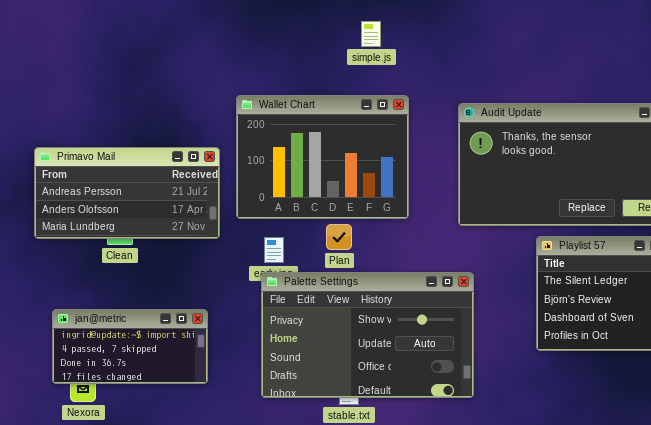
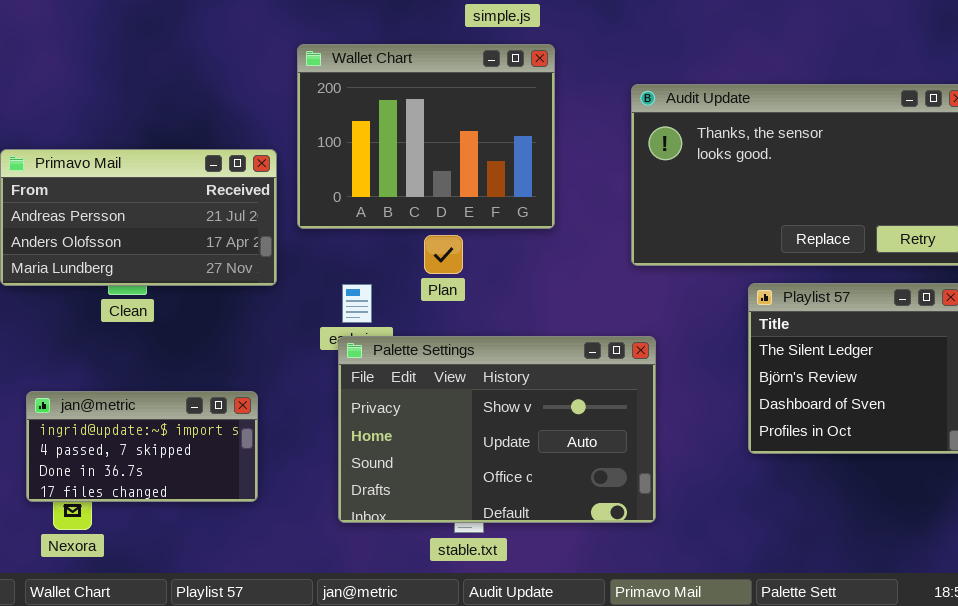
Wallet Chart: [236,95,409,219] -> [297,44,555,229], moved
Plan: [326,224,352,250] -> [424,235,463,274], moved

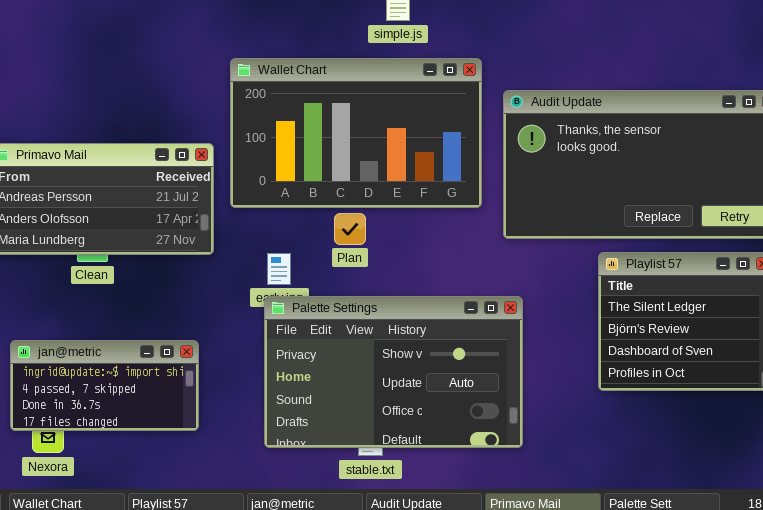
Wallet Chart: [297,44,555,229] -> [230,58,482,208], resized

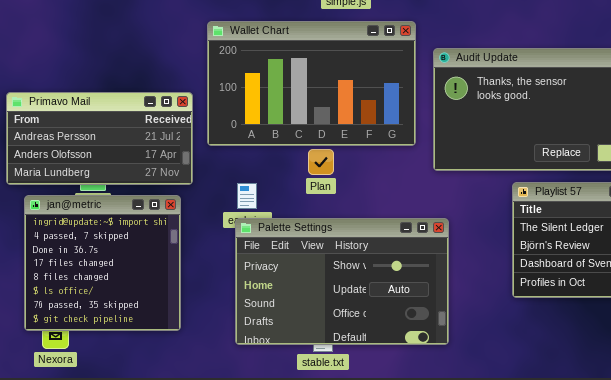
Plan: [334,213,366,245] -> [308,149,334,175], moved
jan@metric: [10,340,199,431] -> [24,195,181,331], resized

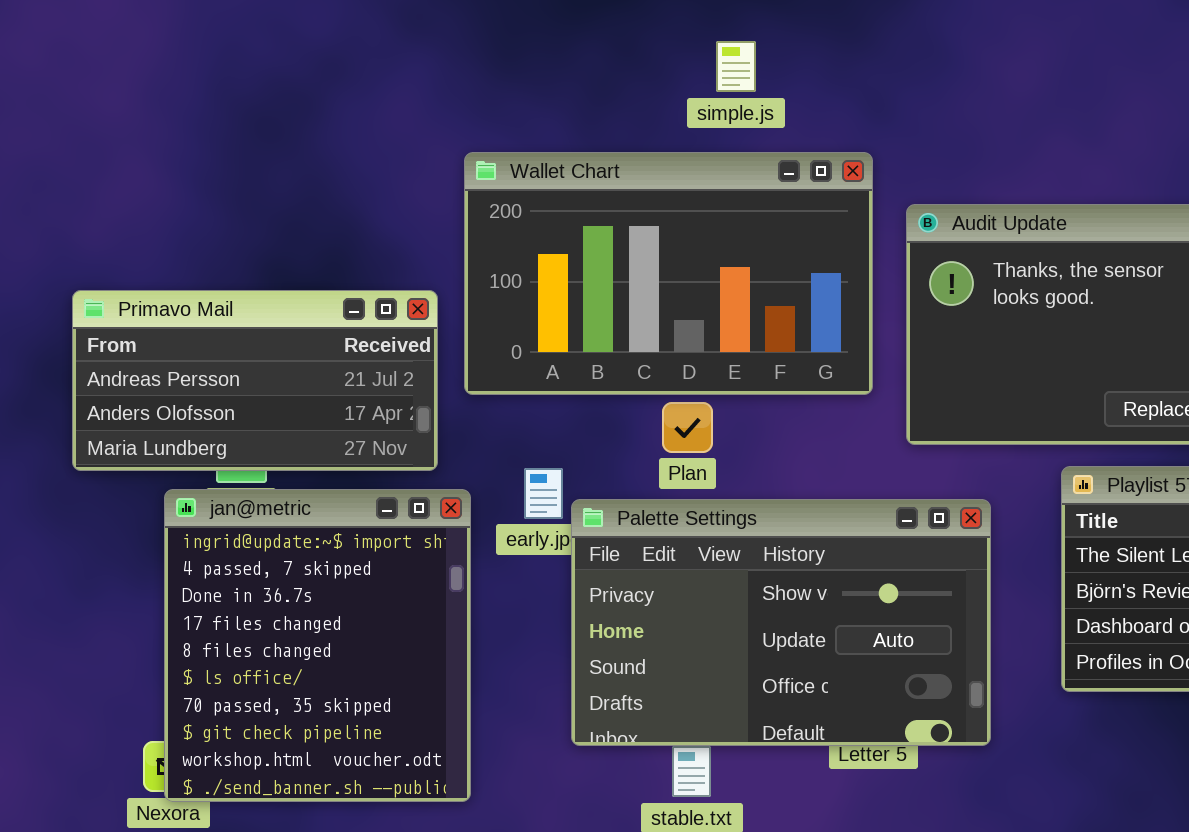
jan@metric: [24,195,181,331] -> [164,489,471,802], moved, resized
Palette Settings: [235,218,449,345] -> [571,499,991,746], moved

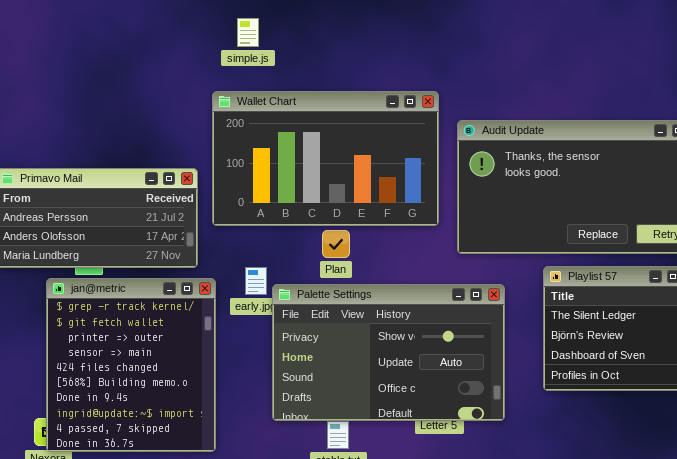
simple.js: [716,41,756,92] -> [237,18,259,47], moved
jan@metric: [164,489,471,802] -> [46,278,216,452], scrolled up 7 rows

